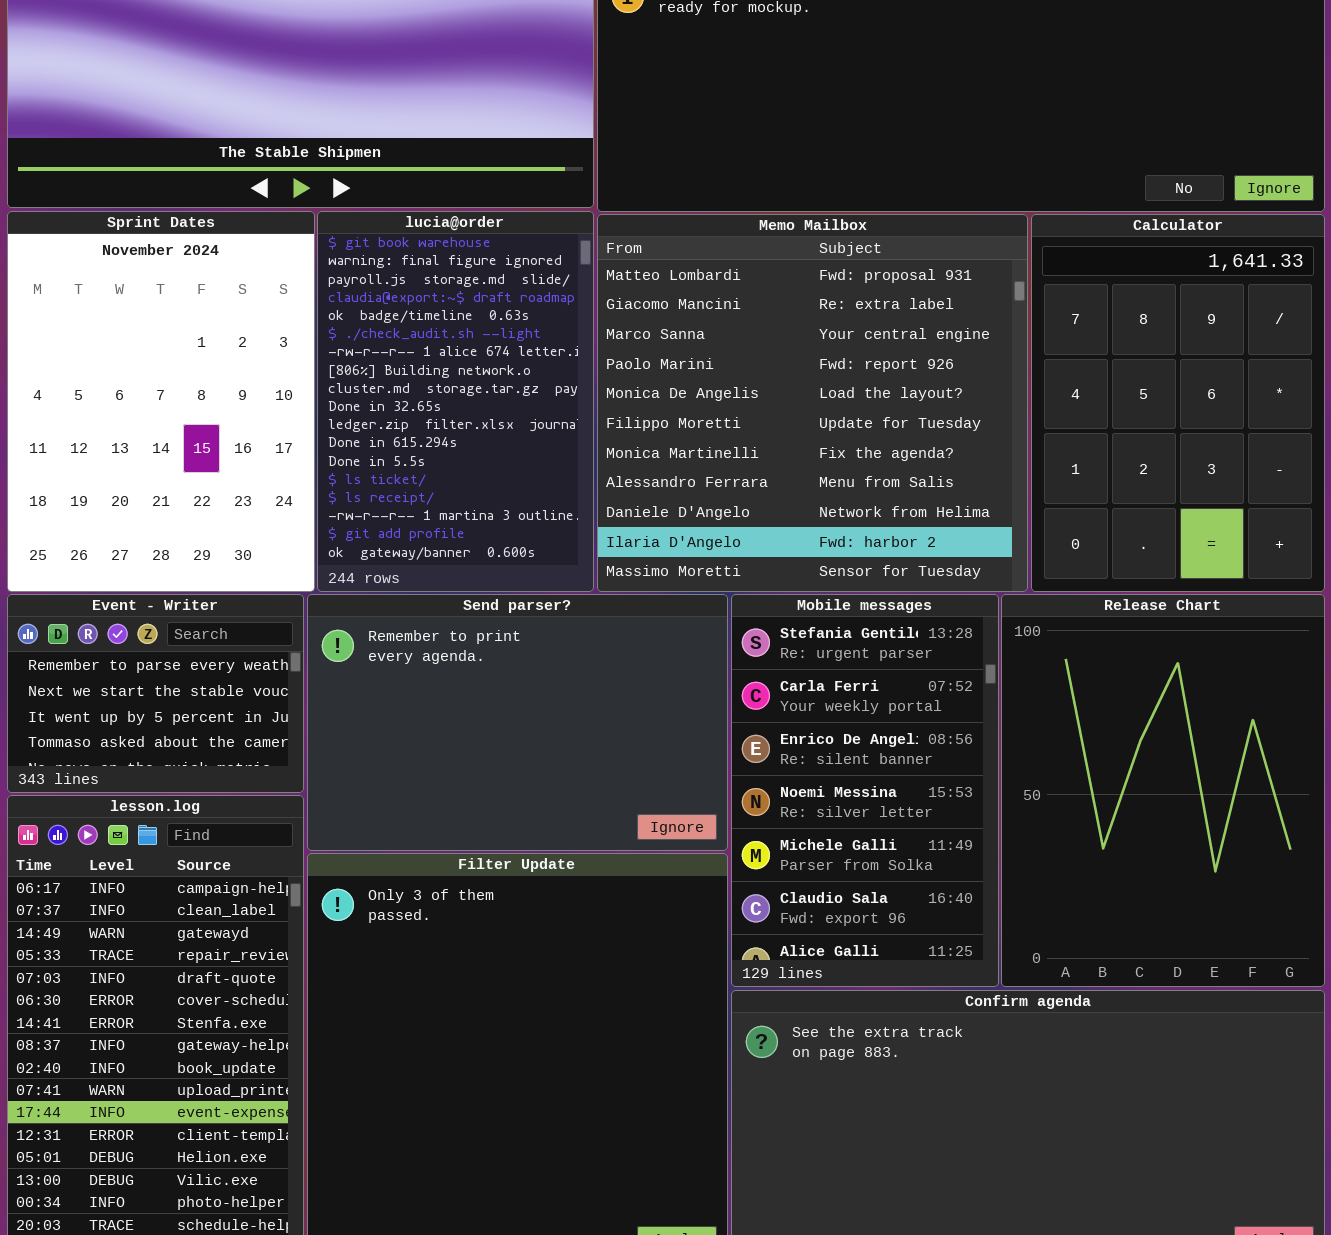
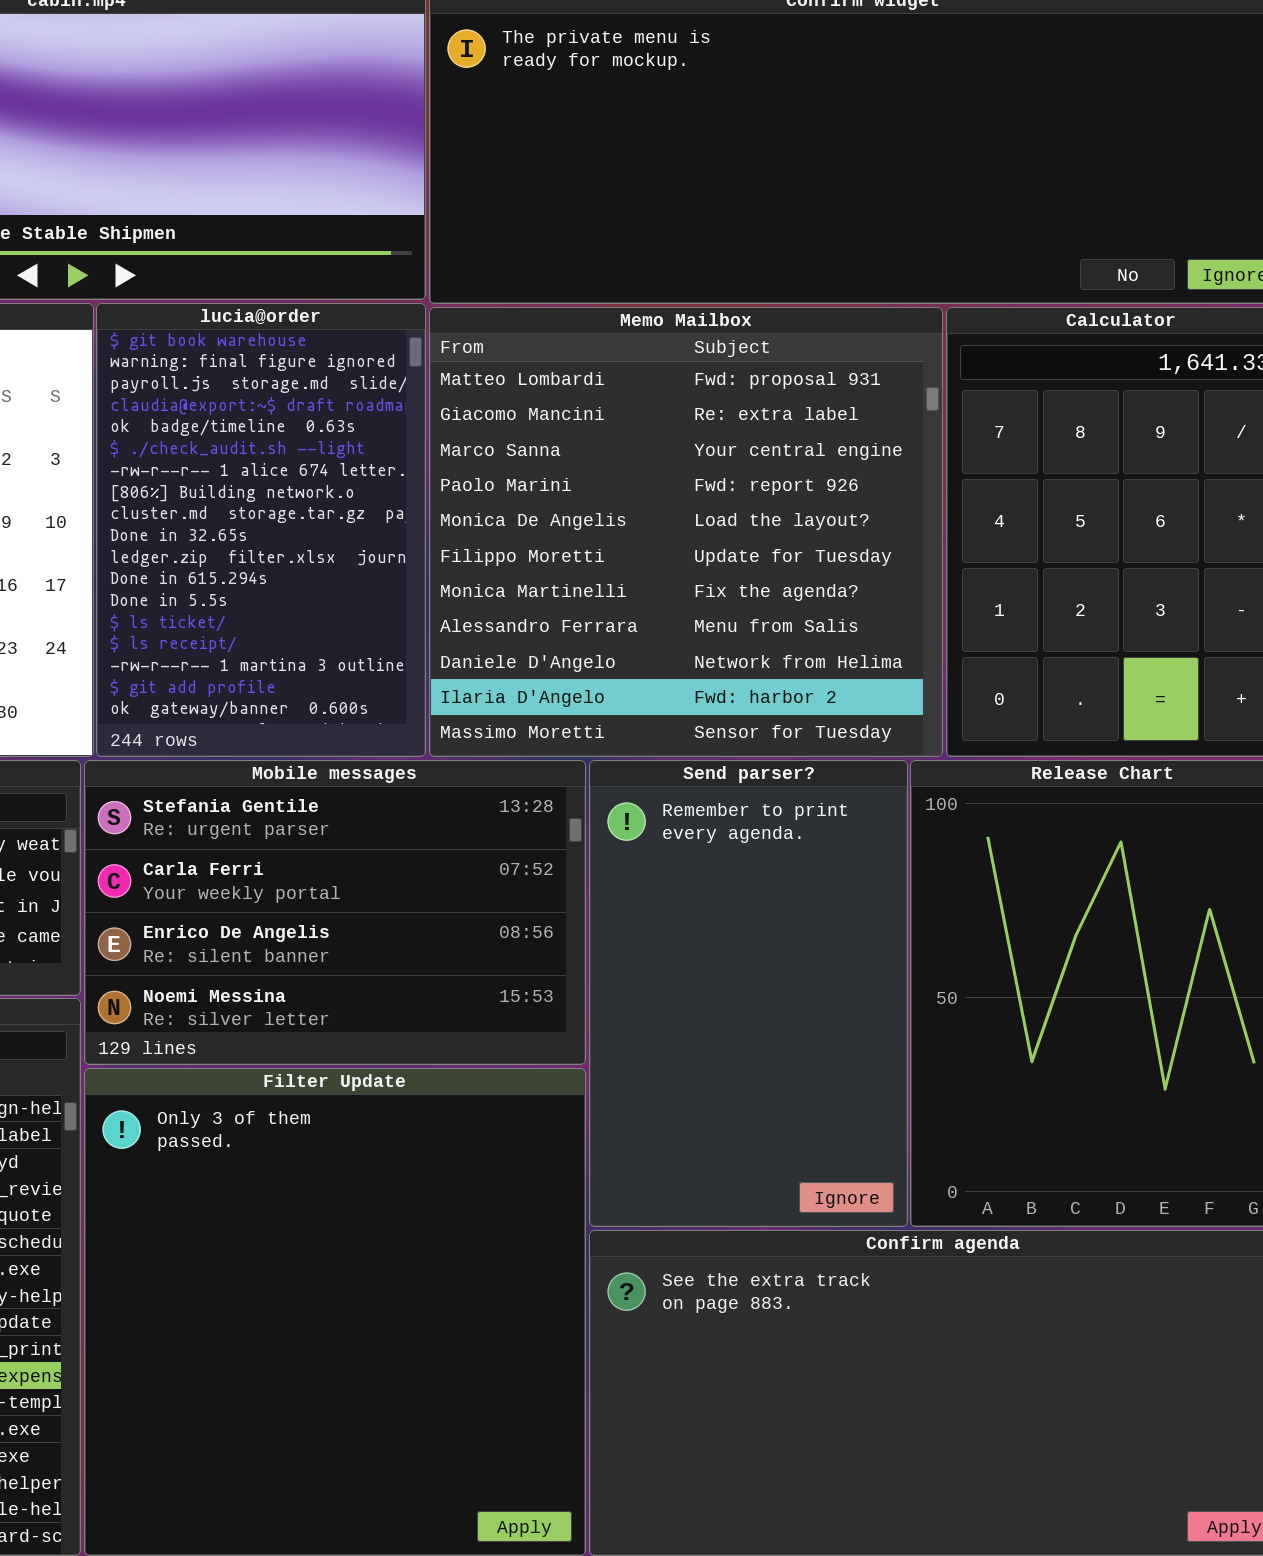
Send parser?: [307,594,728,851] -> [589,760,908,1227], moved, resized
Mobile messages: [731,594,999,987] -> [84,760,586,1065], moved, resized

